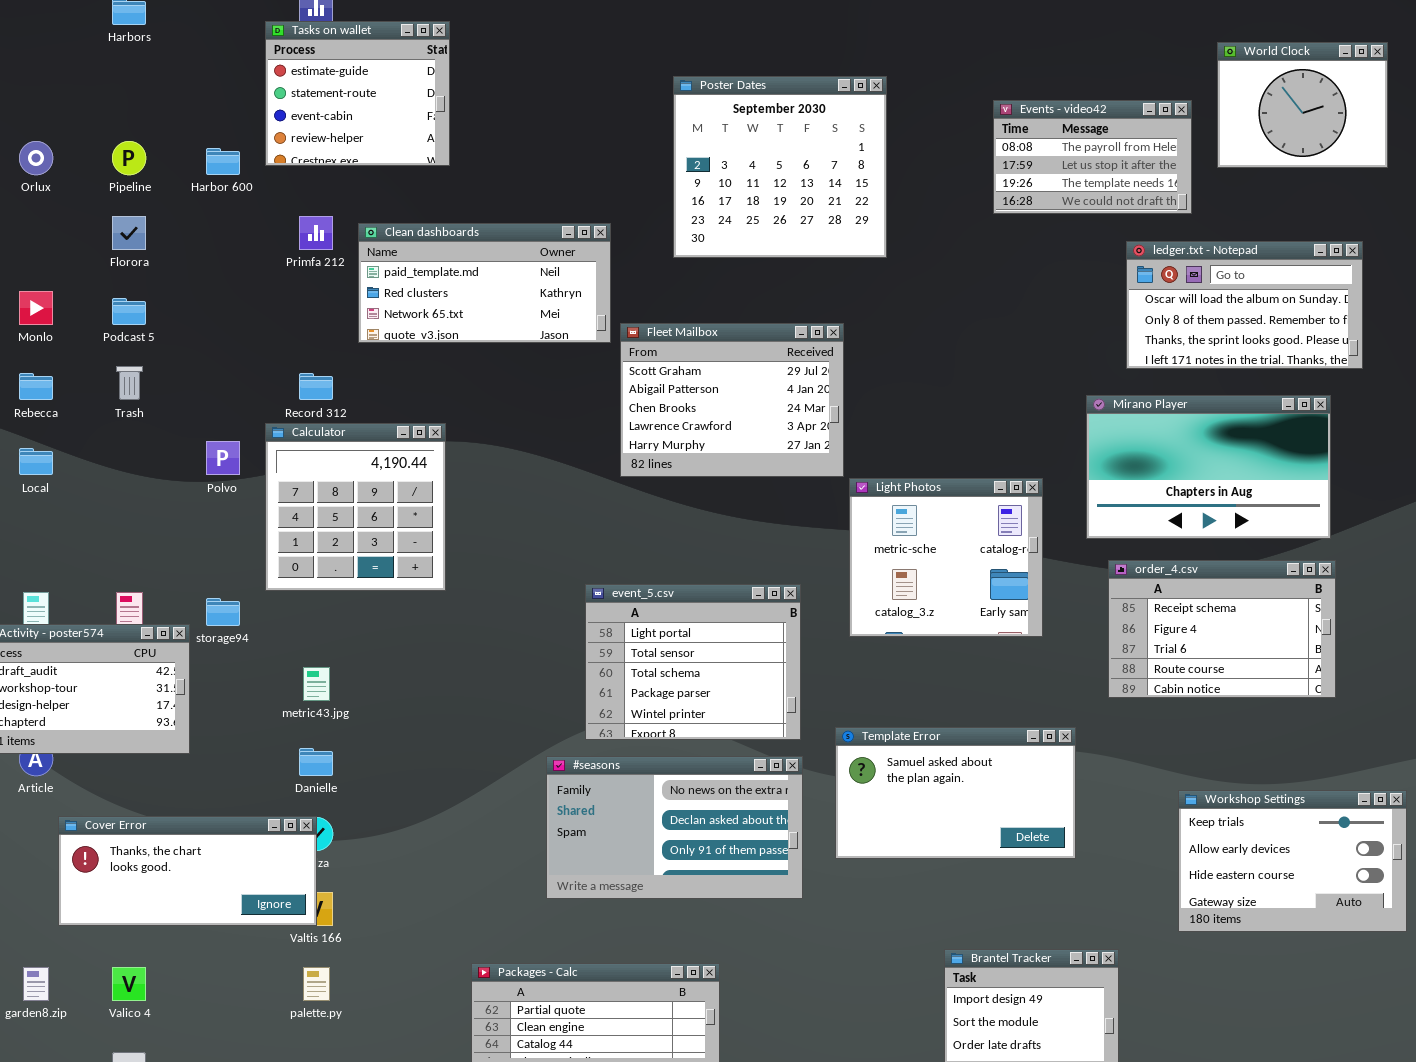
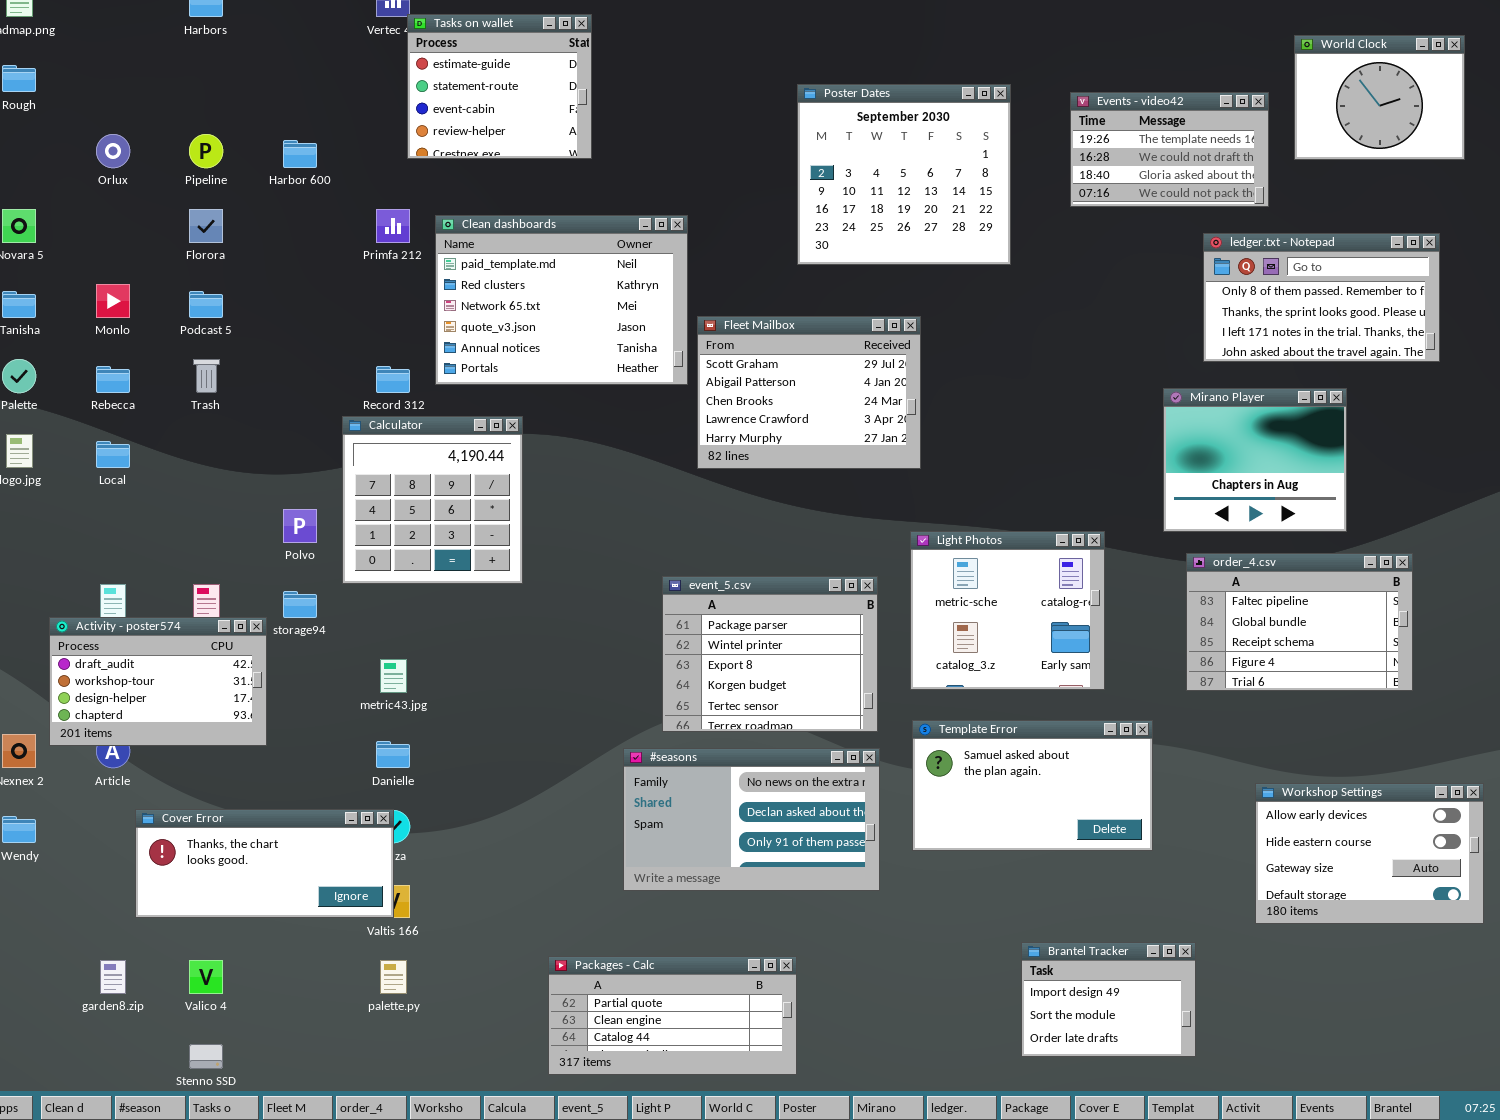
Tasks on wallet: [265,21,450,166] -> [407,14,592,159], moved
Poster Dates: [673,76,887,258] -> [797,84,1011,265], moved
Events - video42: [993,100,1192,214] -> [1070,92,1269,207], scrolled down 2 rows
Clean dashboards: [358,223,611,343] -> [435,215,688,385], resized
ledger.txt - Notepad: [1126,241,1363,369] -> [1203,233,1440,362], scrolled down 1 row
Mirano Player: [1086,395,1331,539] -> [1163,388,1347,532], resized
Polvo: [206,441,240,475] -> [283,509,317,543], moved
Light Photos: [849,478,1043,637] -> [910,531,1105,690], moved
order_4.csv: [1108,560,1336,698] -> [1186,553,1413,691], scrolled up 2 rows
event_5.csv: [585,584,801,740] -> [662,576,878,732], scrolled down 3 rows
Workshop Settings: [1178,790,1407,932] -> [1255,783,1484,924], scrolled down 1 row

